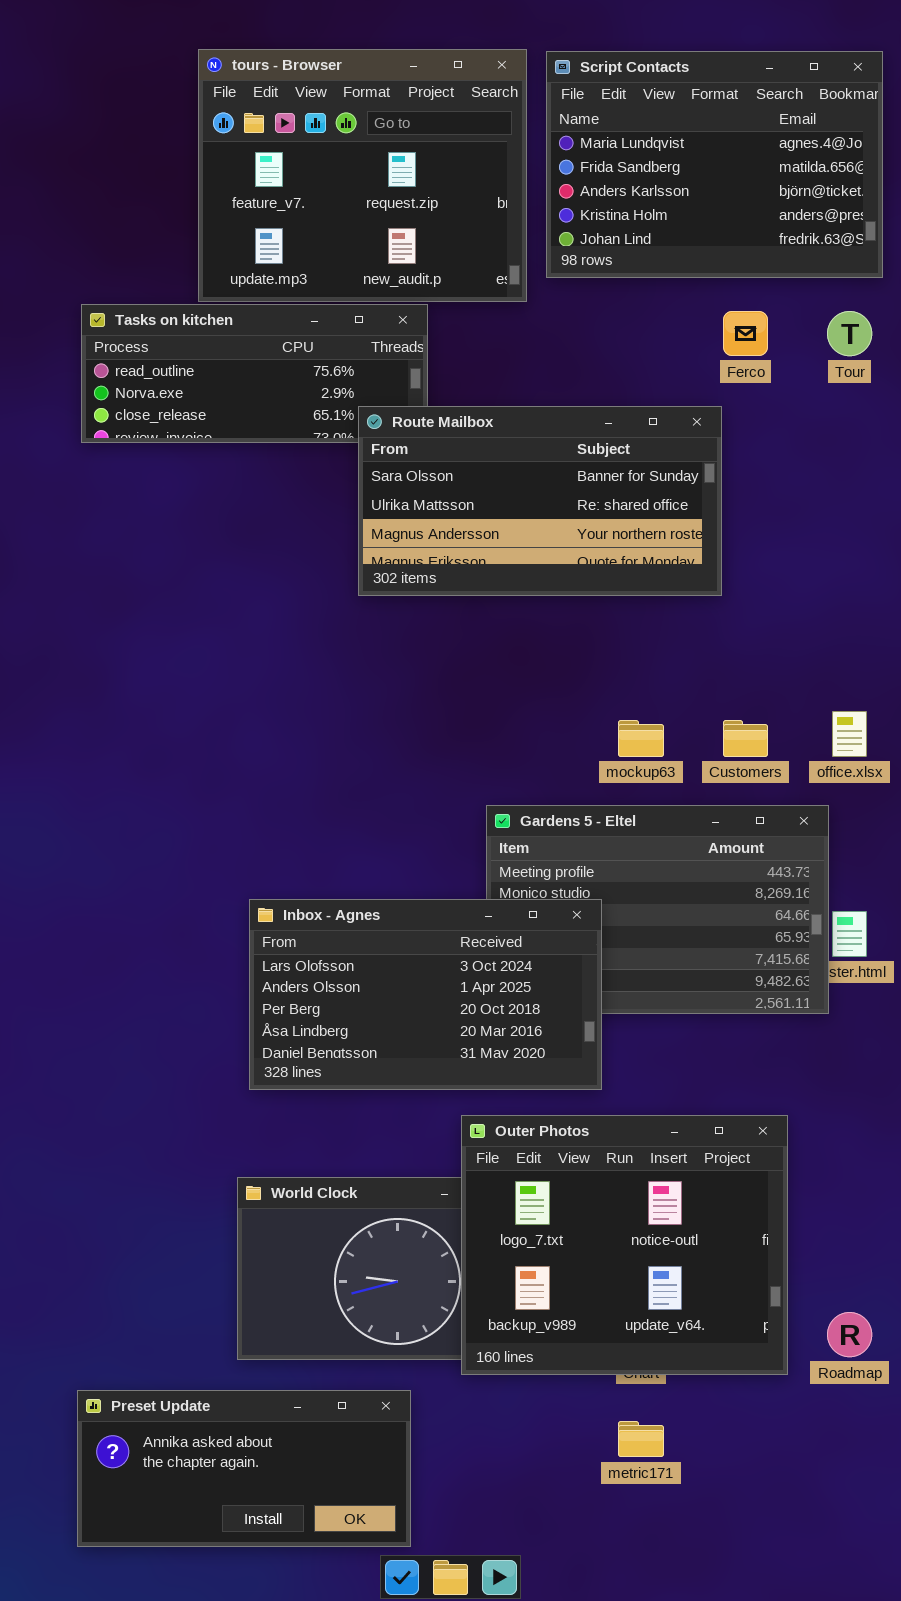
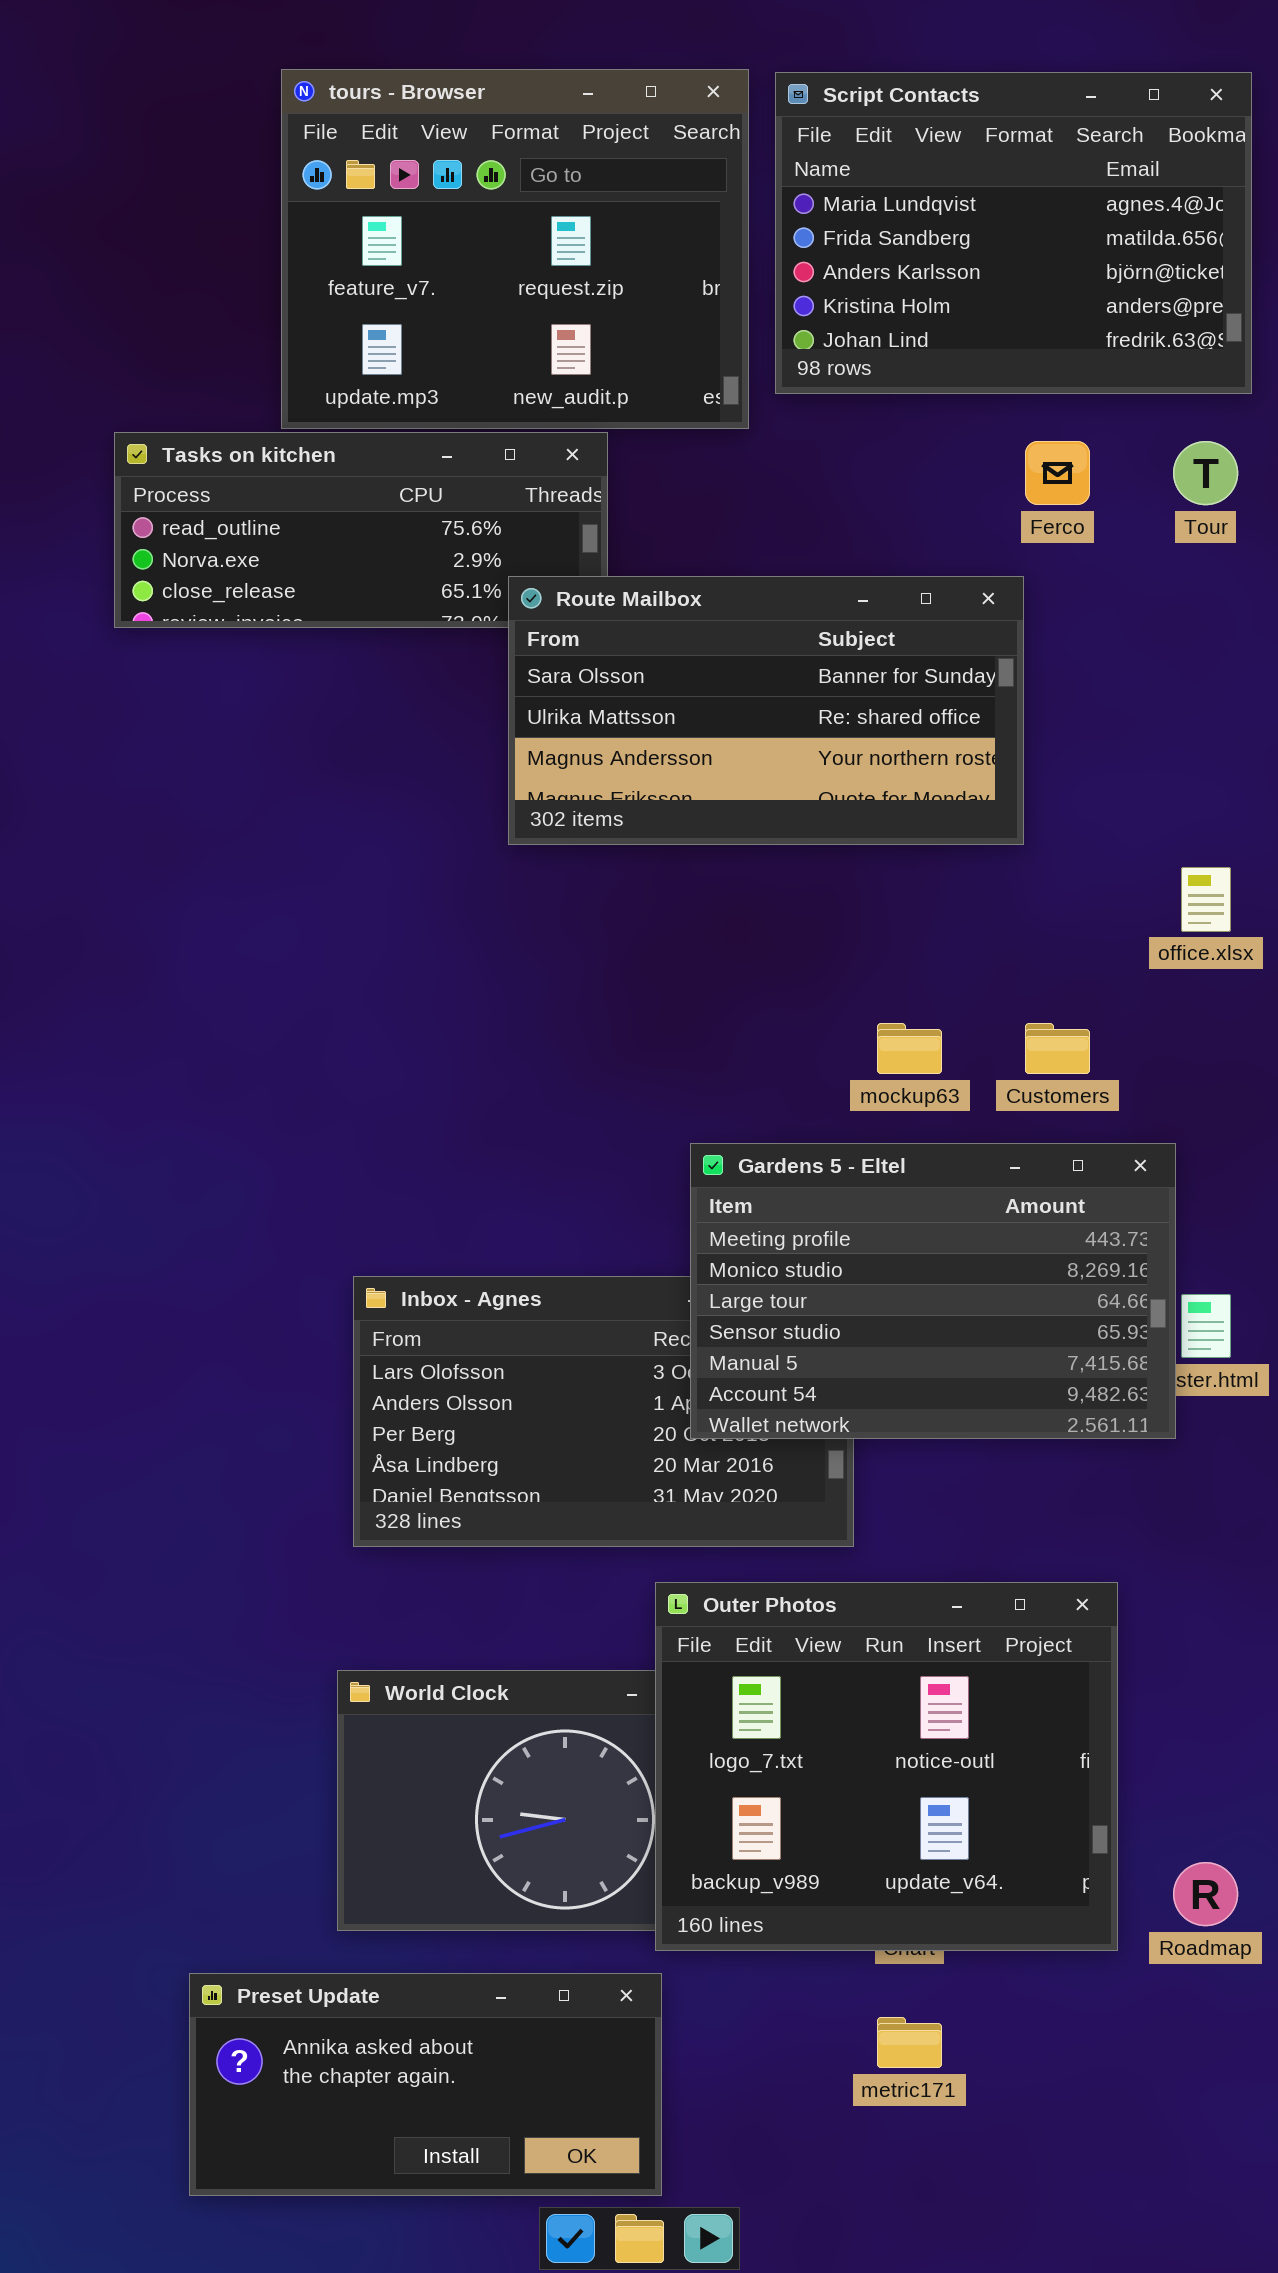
office.xlsx: [832,711,867,757] -> [1181,867,1231,932], moved
Gardens 5 - Eltel: [486,805,829,1014] -> [690,1143,1176,1439], raised
Preset Update: [77,1390,411,1547] -> [189,1973,662,2196], moved

